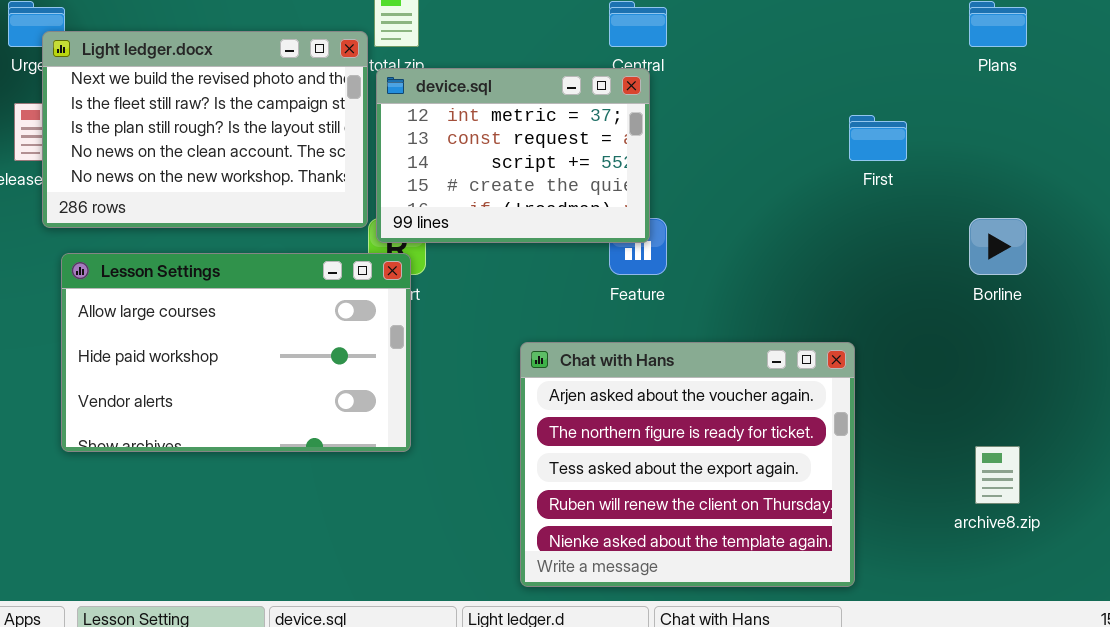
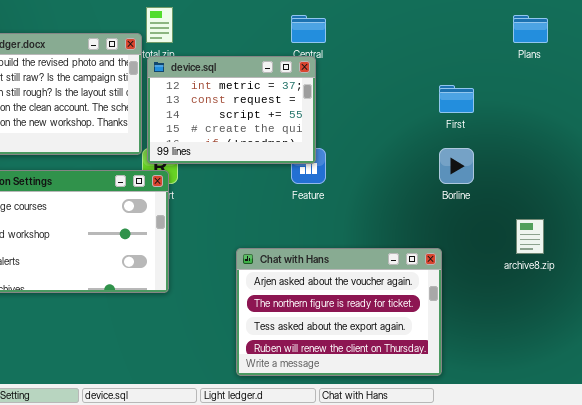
Borline: [969,218,1027,275] -> [439,148,474,184], moved
Chat with Hans: [520,342,855,587] -> [236,248,442,376], resized
archive8.zip: [975,446,1020,504] -> [516,219,544,254], moved

